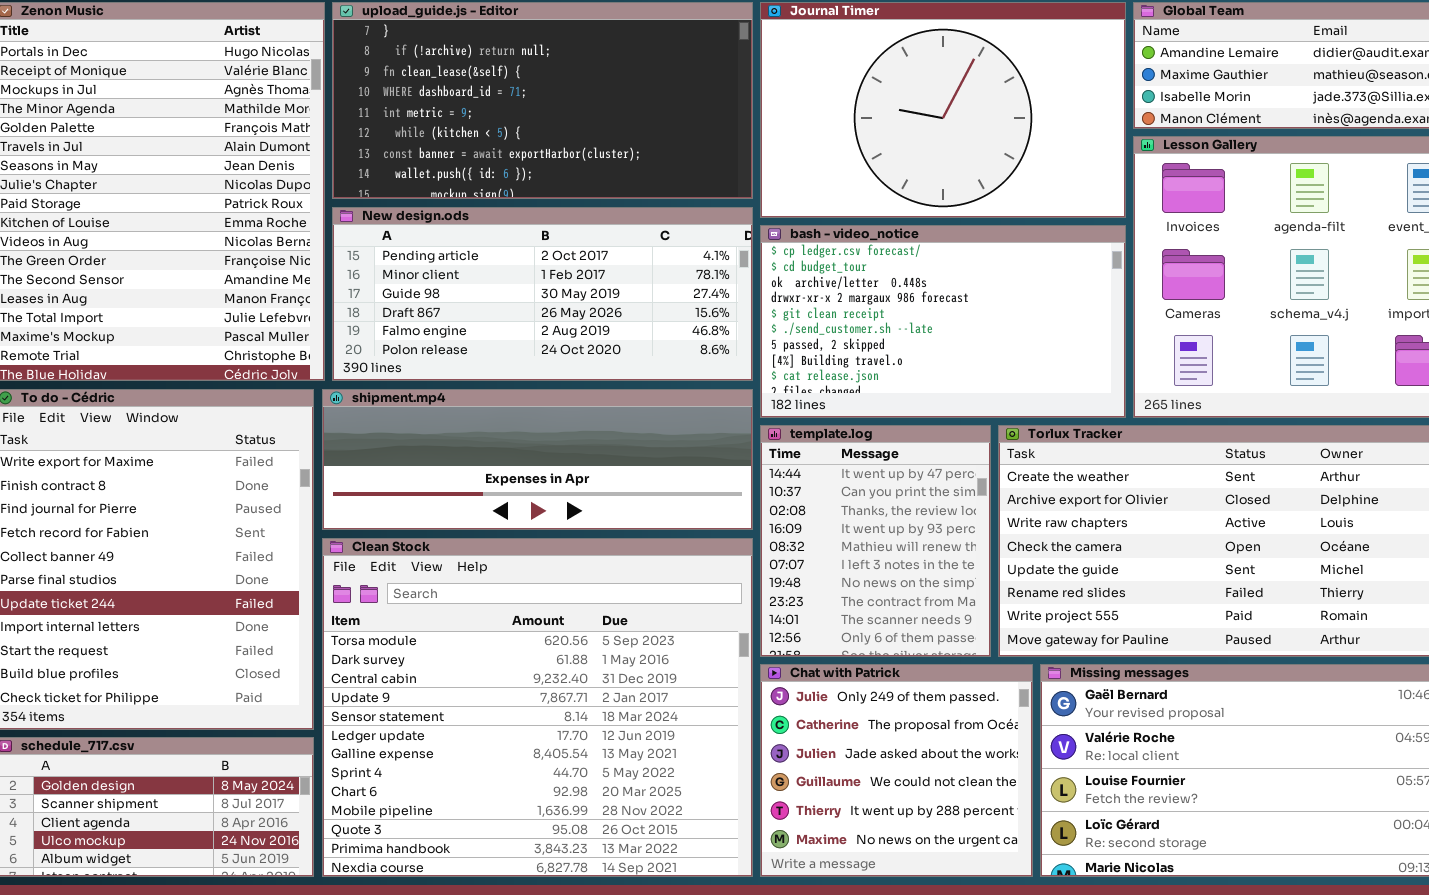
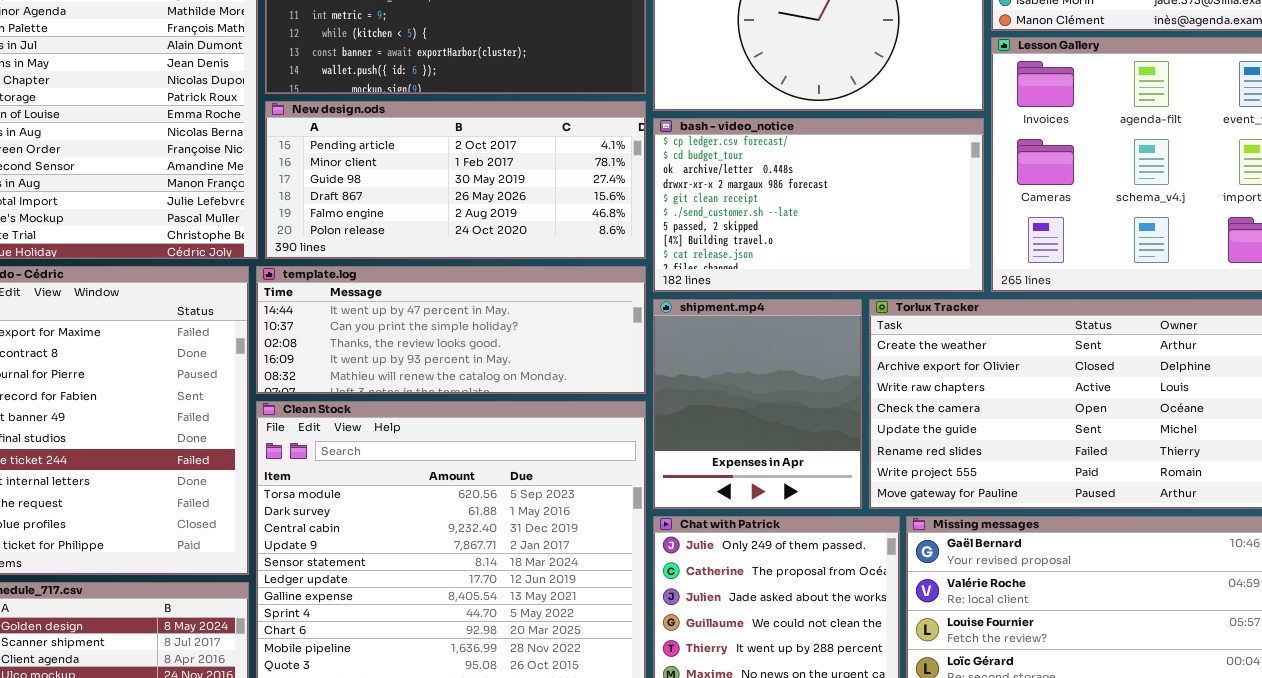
shipment.mp4: [322,389,753,530] -> [653,299,862,509], moved, resized
template.log: [760,425,991,657] -> [256,266,646,394], moved, resized

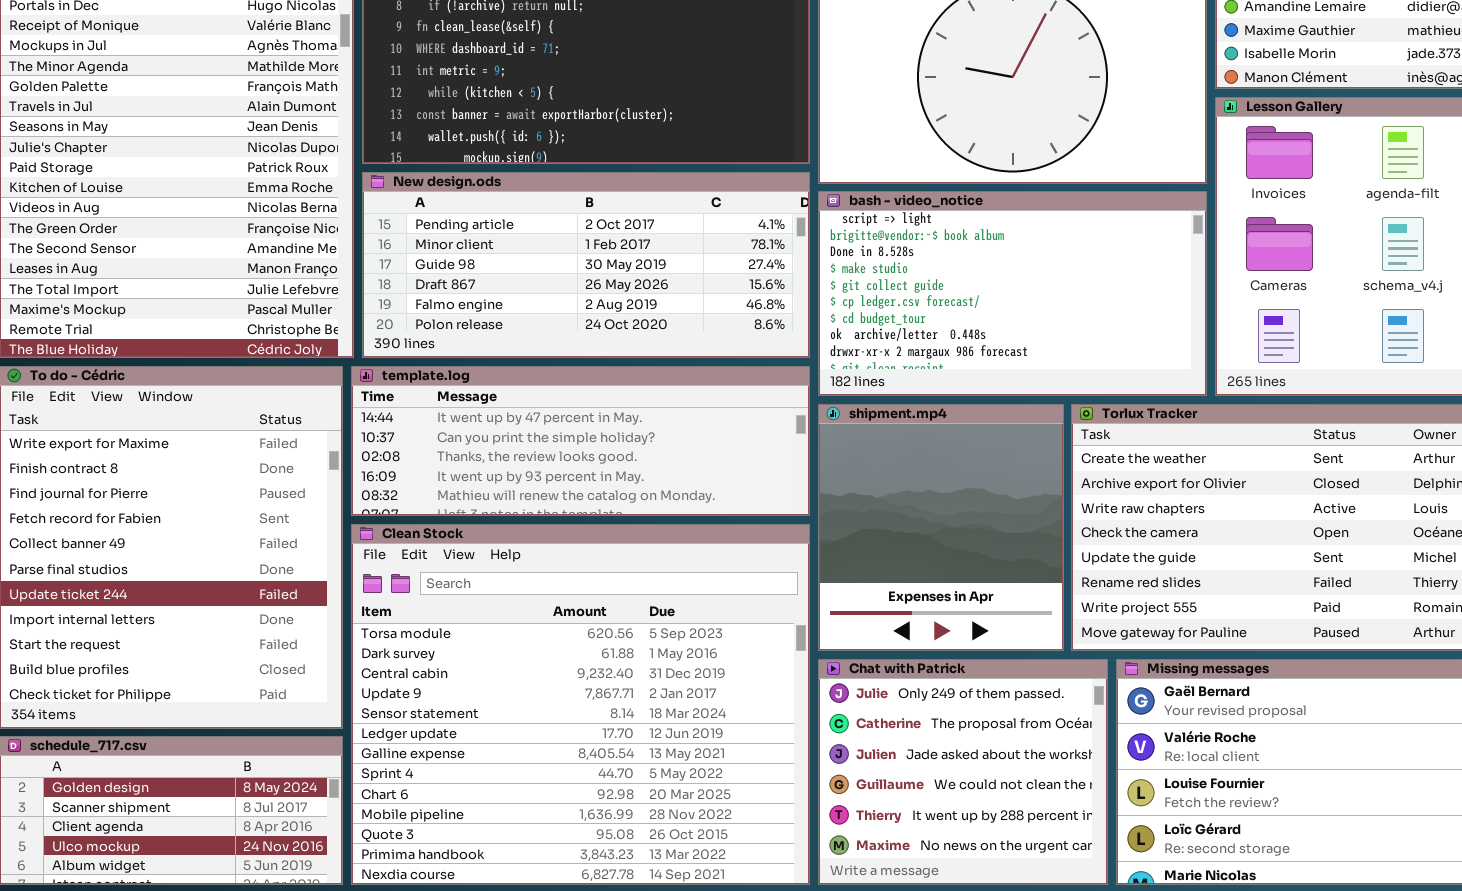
bash - video_notice: [653,118,984,292] -> [818,191,1207,396], scrolled up 5 rows

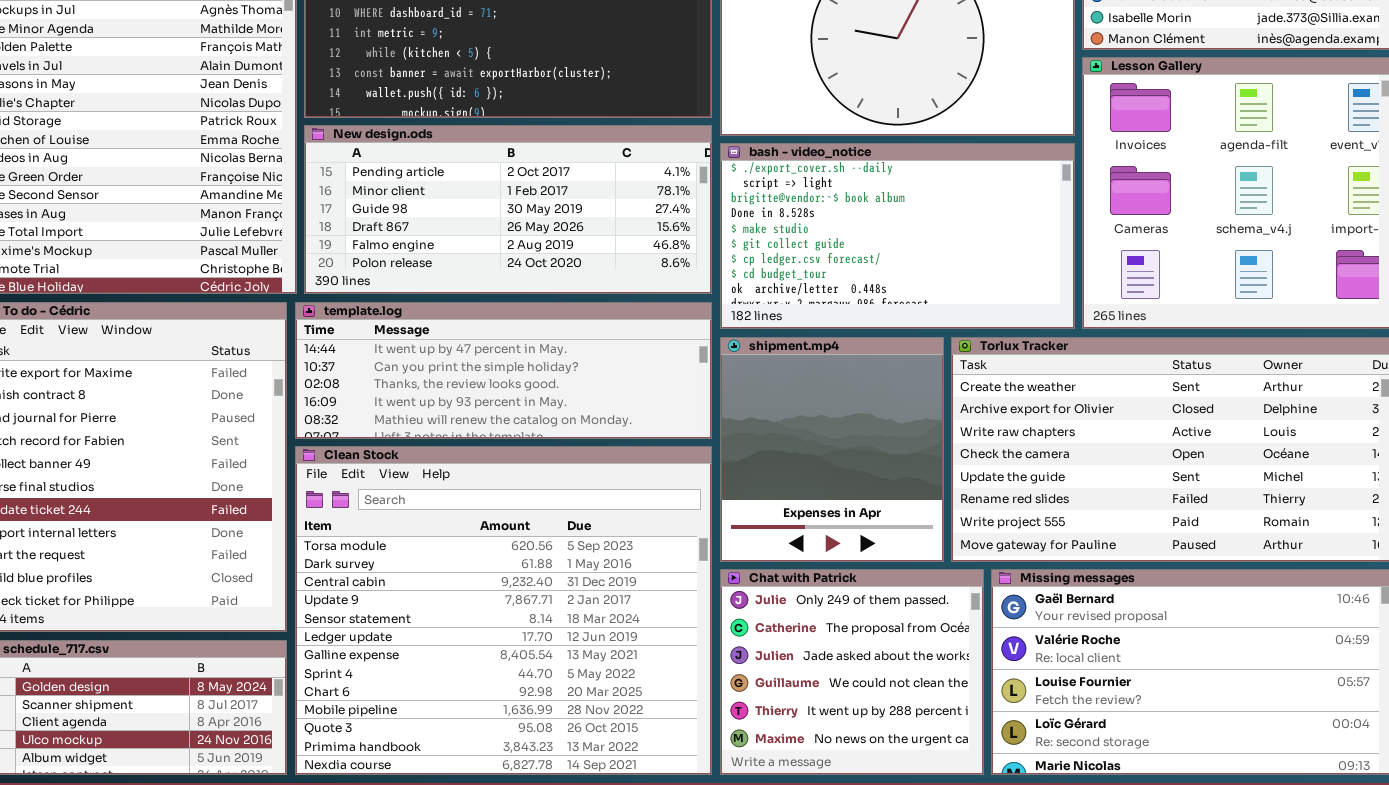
bash - video_notice: [818,191,1207,396] -> [720,143,1075,329], scrolled up 1 row

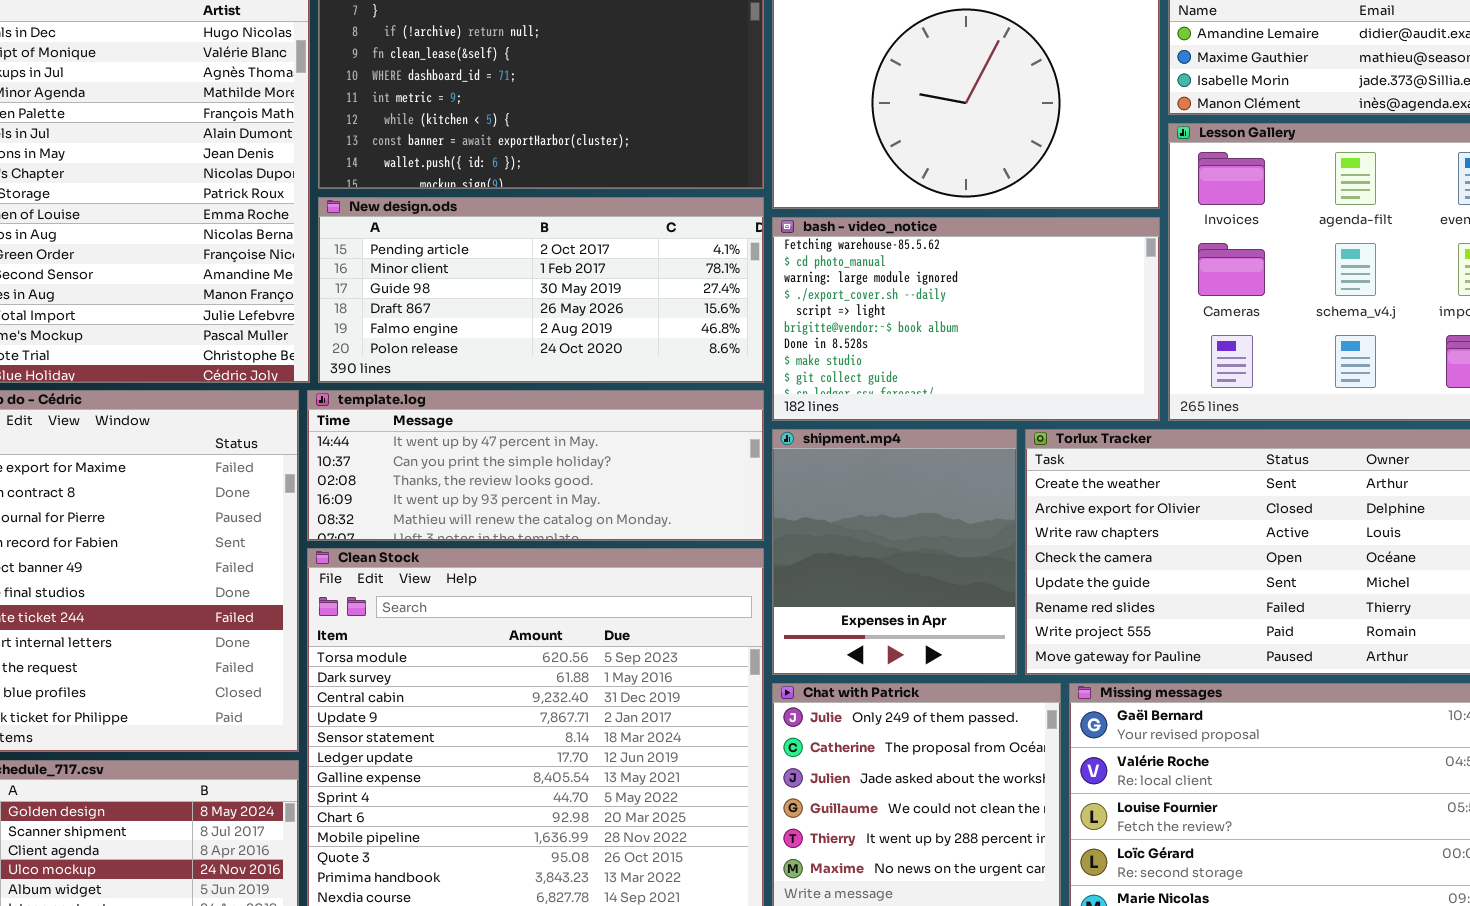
bash - video_notice: [720,143,1075,329] -> [772,217,1160,421], scrolled up 3 rows

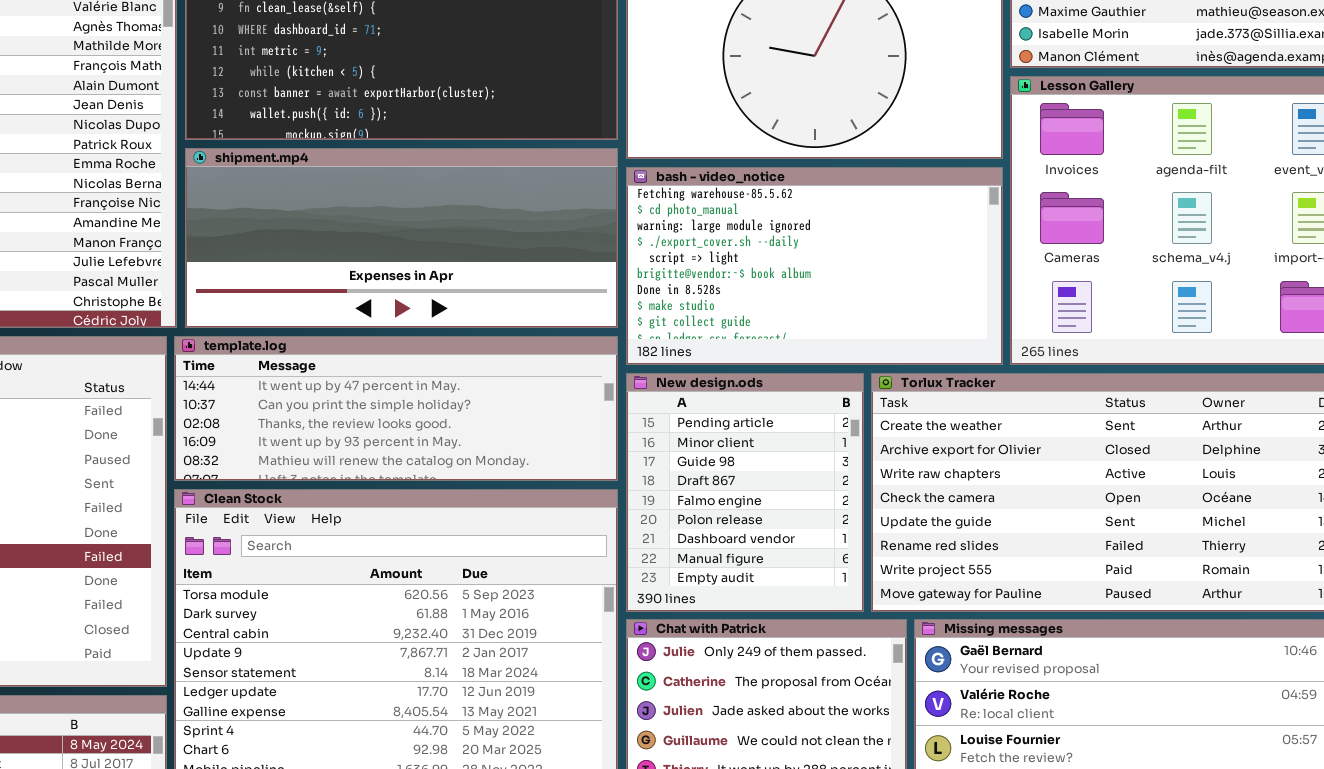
New design.ods: [318,197,764,383] -> [626,373,864,612], moved, resized
shipment.mp4: [772,429,1017,675] -> [185,148,618,328], moved, resized

